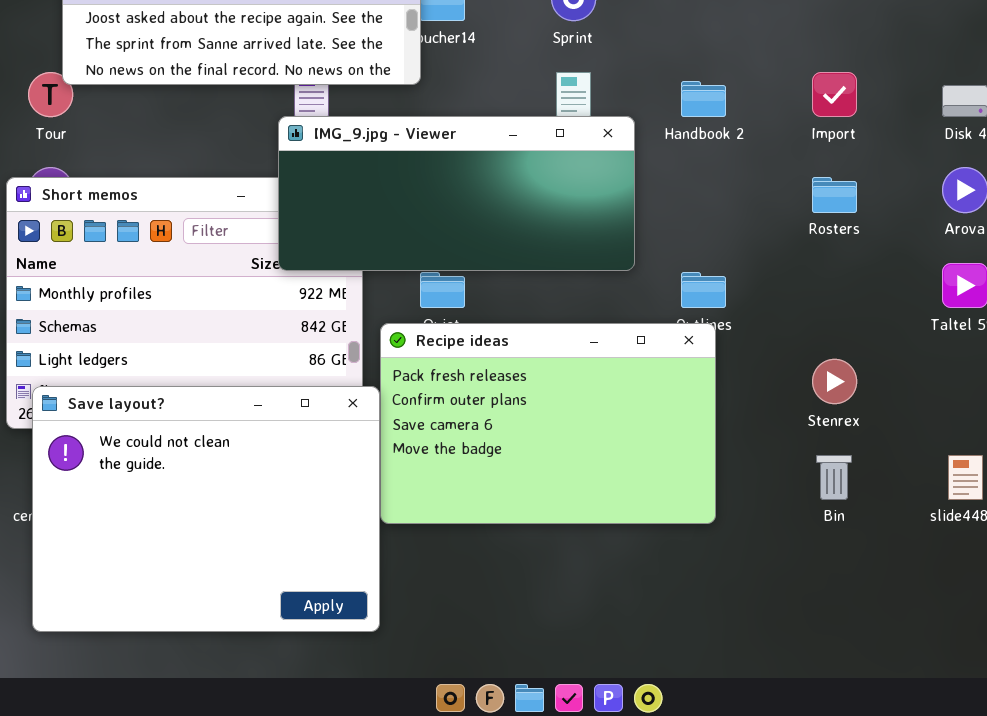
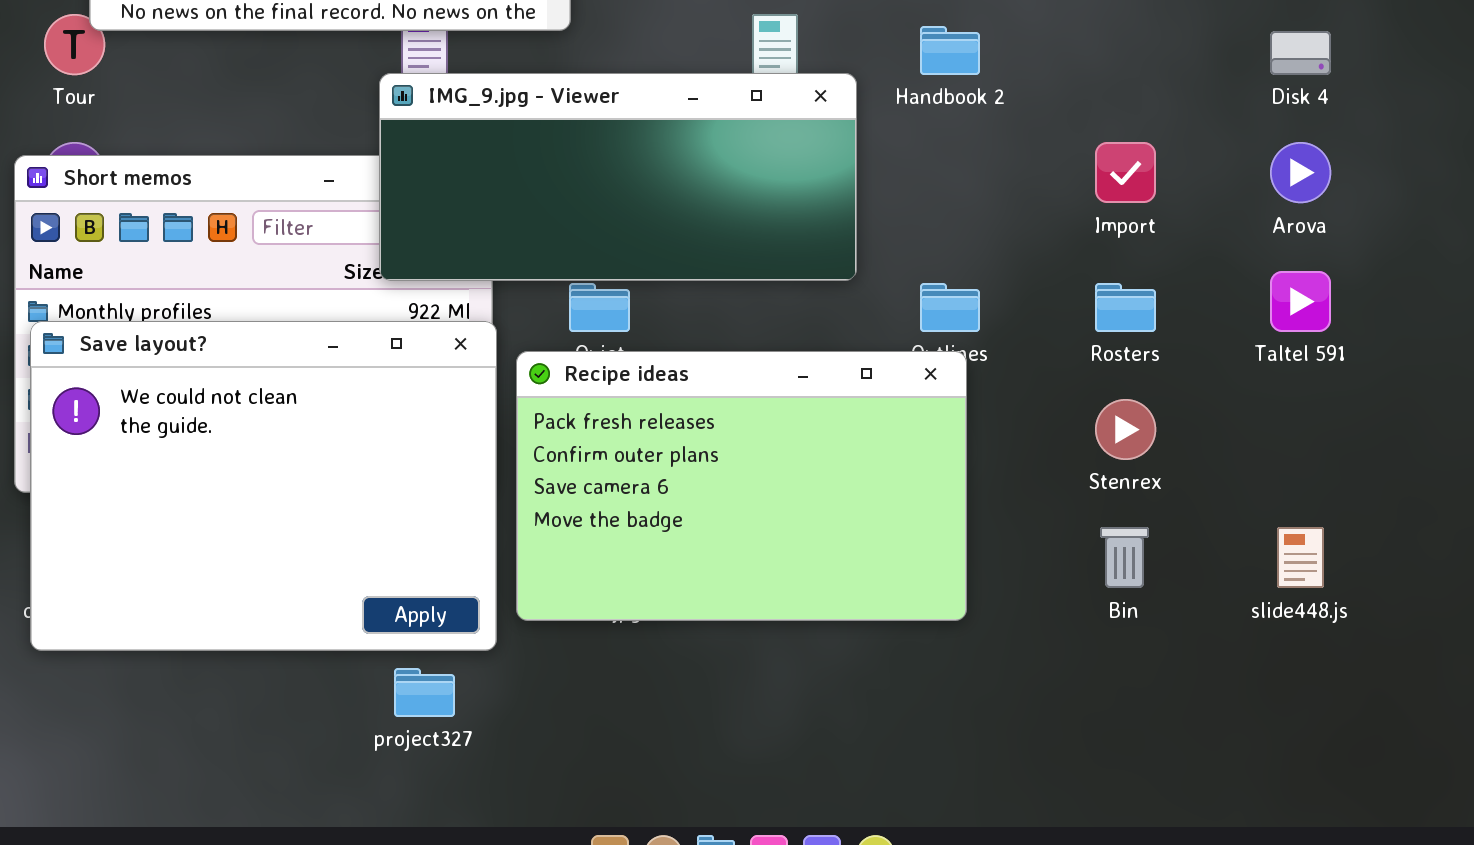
Import: [812,72,857,117] -> [1095,142,1156,203], moved
Rosters: [812,177,857,213] -> [1095,283,1156,332], moved
Save layout?: [32,386,380,632] -> [30,321,497,651], moved

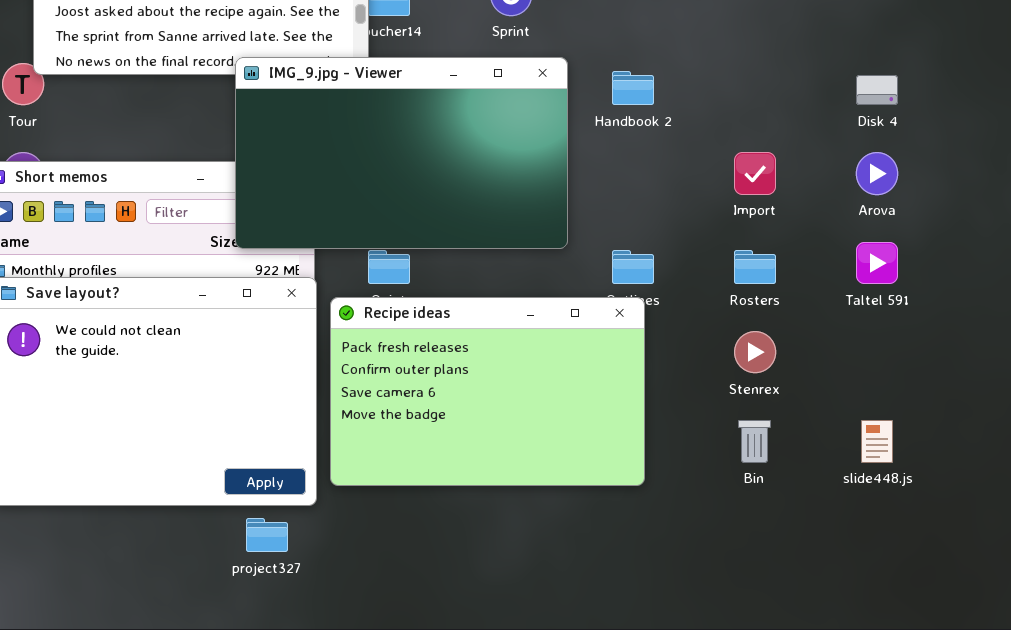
IMG_9.jpg - Viewer: [379,73,857,281] -> [235,57,568,249], resized

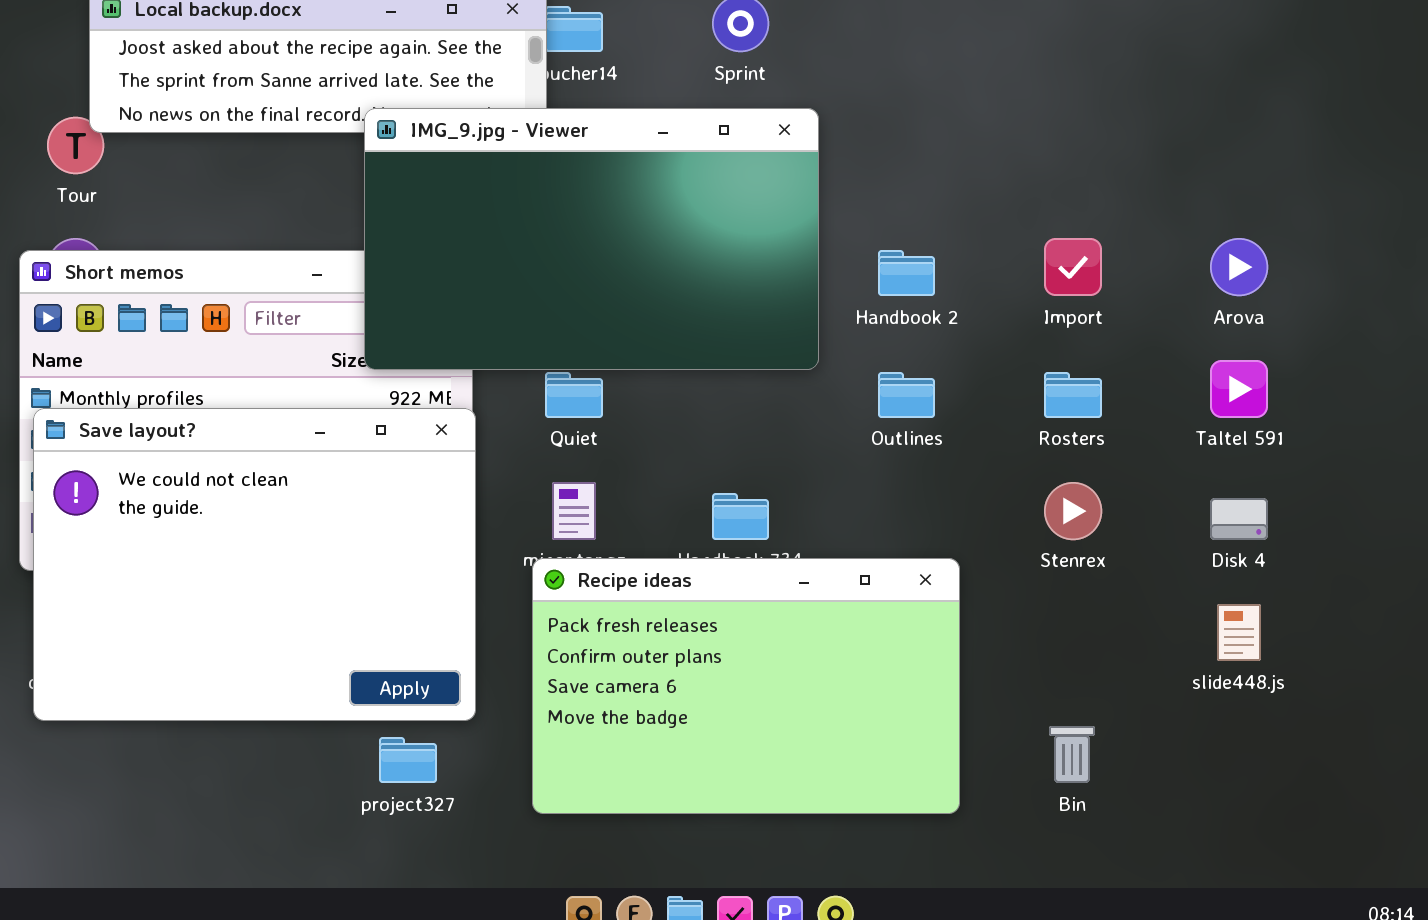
Handbook 2: [612,71,654,105] -> [878,250,935,296], moved
Disk 4: [856,75,898,105] -> [1210,498,1268,540], moved
Recipe ideas: [330,297,645,486] -> [532,558,960,814], moved
Bin: [738,420,771,463] -> [1049,726,1095,783], moved

